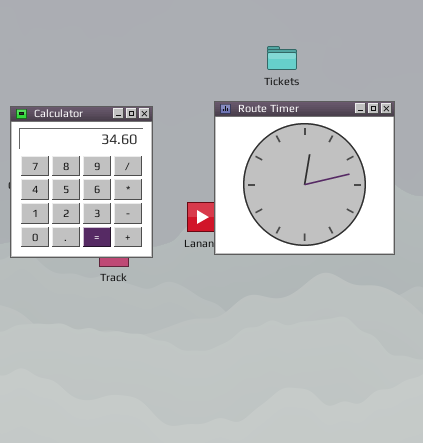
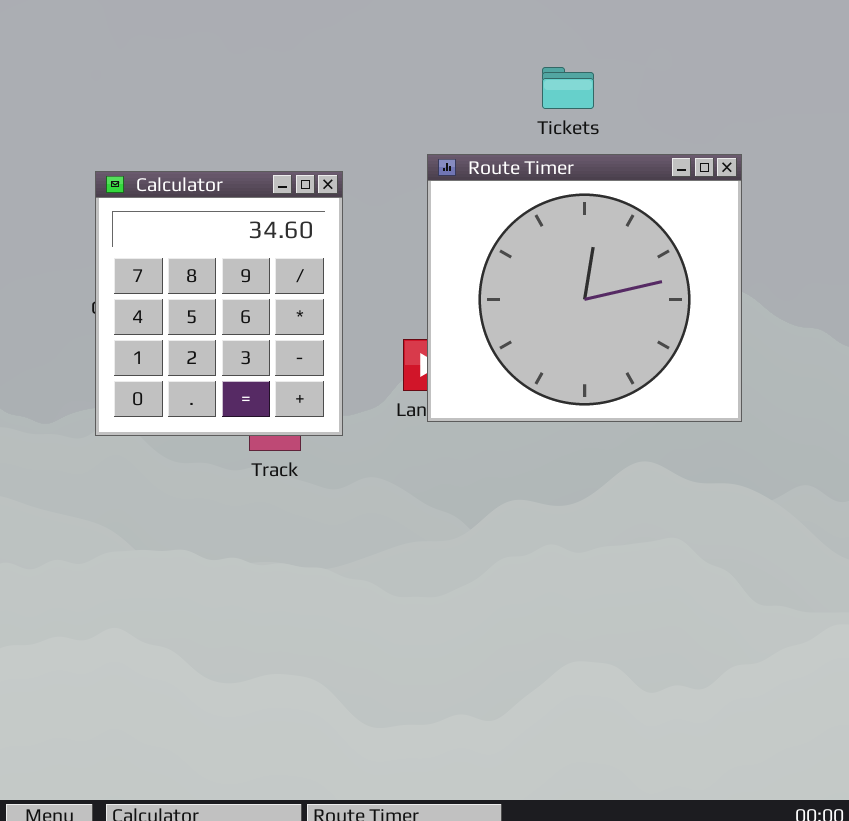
Route Timer: [214,101,395,255] -> [427,154,742,422], moved

